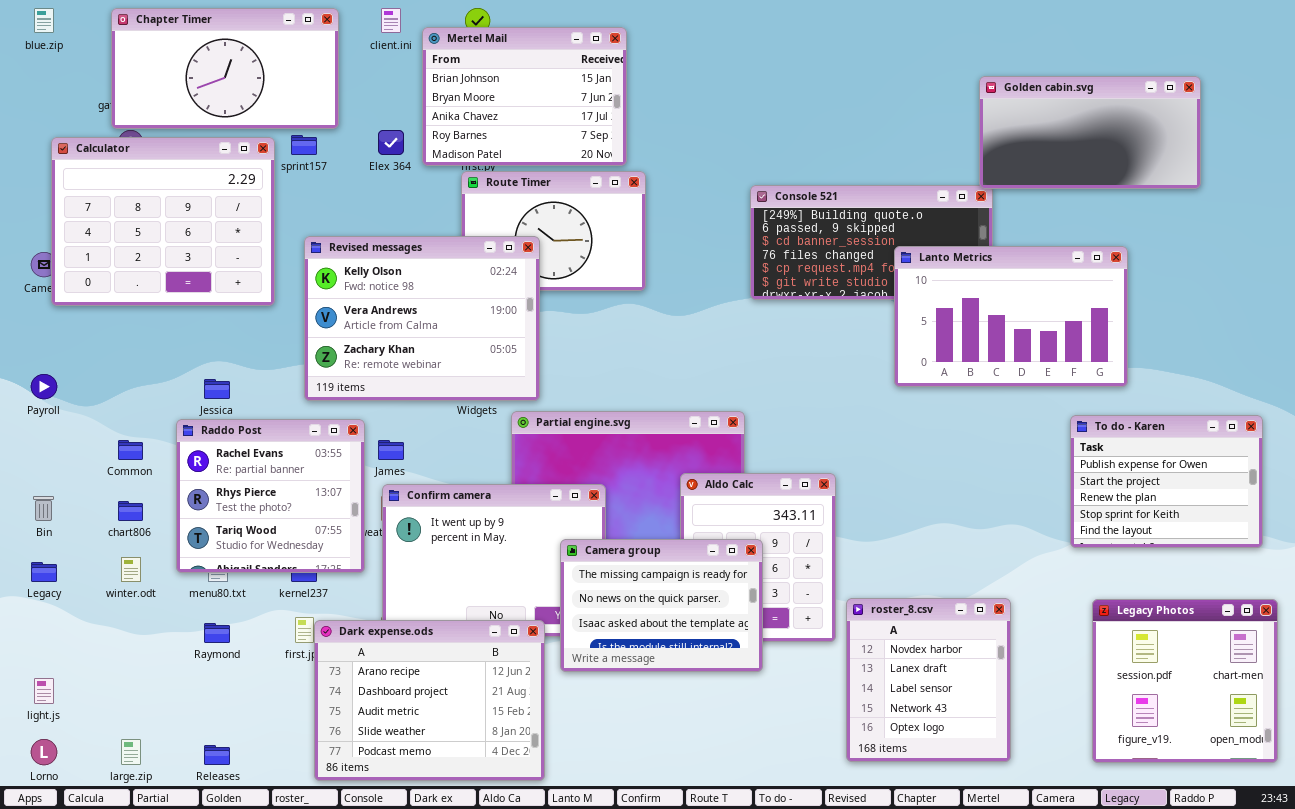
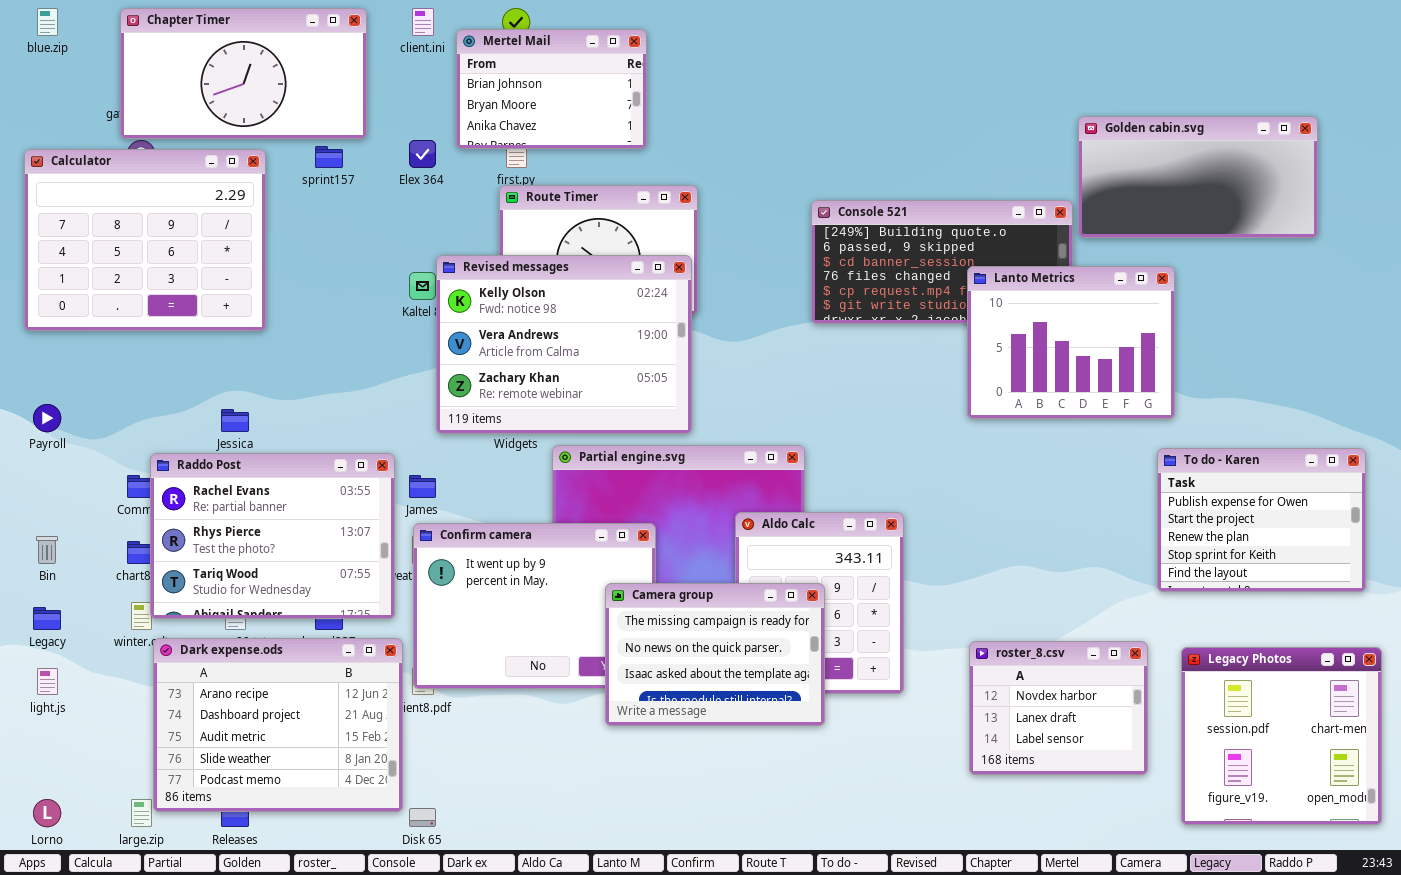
Mertel Mail: [422,27,627,166] -> [456,29,647,149], resized
Golden cabin.svg: [979,76,1201,189] -> [1078,116,1318,238], moved
Calculator: [51,137,275,306] -> [24,149,266,331], moved
Revised messages: [304,236,540,401] -> [436,255,692,434], moved
Lanto Metrics: [894,246,1128,387] -> [967,266,1175,419], resized
Raddo Post: [176,419,365,573] -> [150,453,395,619], resized
roster_8.csv: [846,598,1011,762] -> [969,641,1148,775], moved, resized
Dark expense.ods: [314,620,545,781] -> [153,638,403,812], moved
light.js: [34,678,54,704] -> [37,668,58,695], moved

